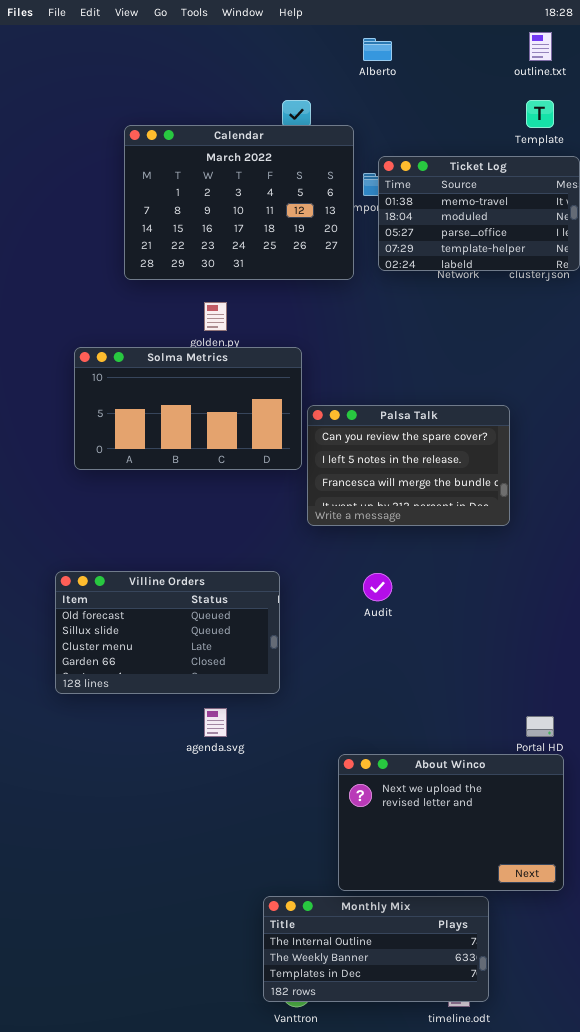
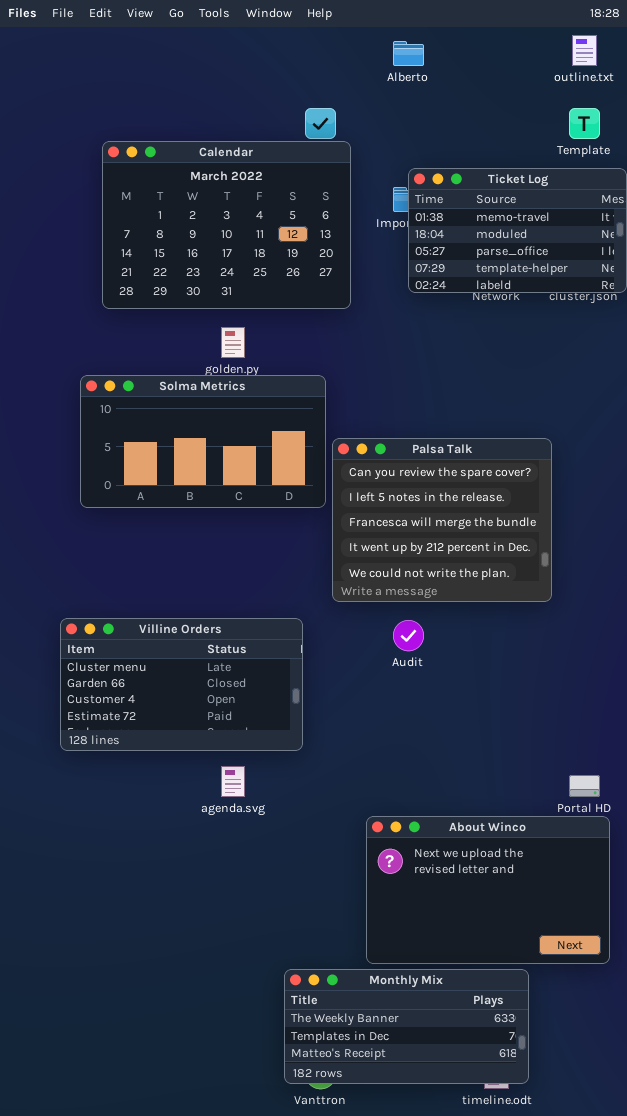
Calendar: [124,125,354,280] -> [102,141,351,309], moved
Palsa Talk: [307,405,510,526] -> [332,438,552,602], resized
Villine Orders: [55,571,280,694] -> [60,618,303,751], scrolled down 2 rows
Monthly Mix: [263,896,489,1002] -> [284,969,529,1084], scrolled down 1 row

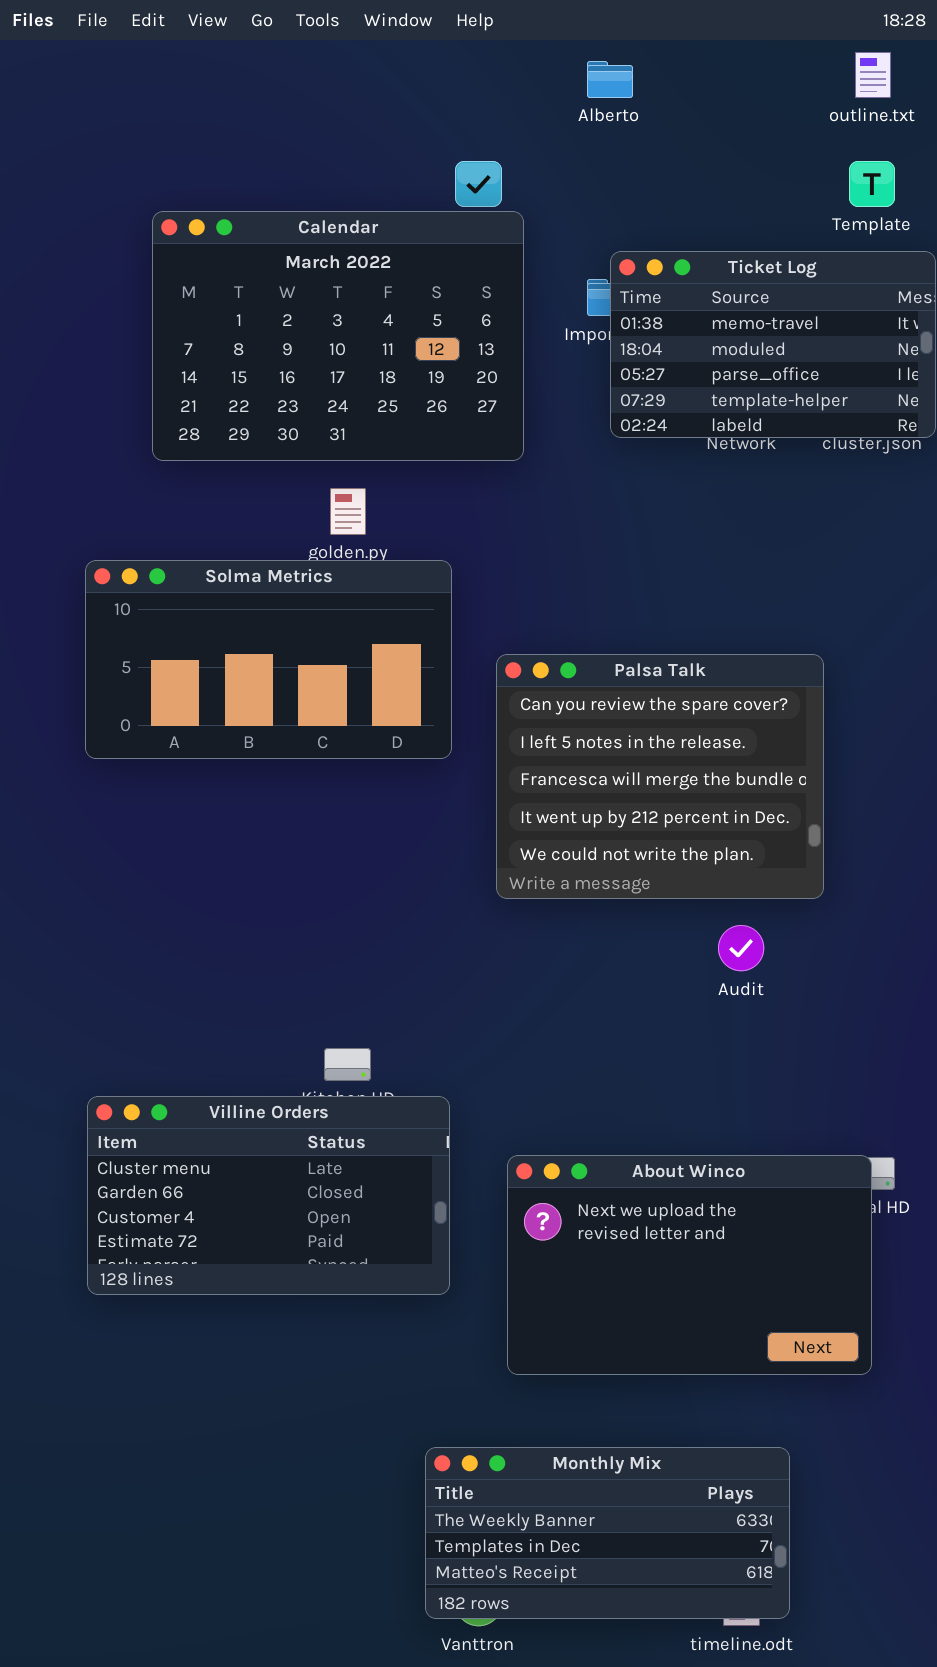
Solma Metrics: [80,375,326,508] -> [85,560,452,759], moved
Villine Orders: [60,618,303,751] -> [87,1096,450,1295], moved
Audit: [393,620,424,651] -> [718,925,764,971], moved
About Winco: [366,816,610,964] -> [507,1155,872,1375], moved

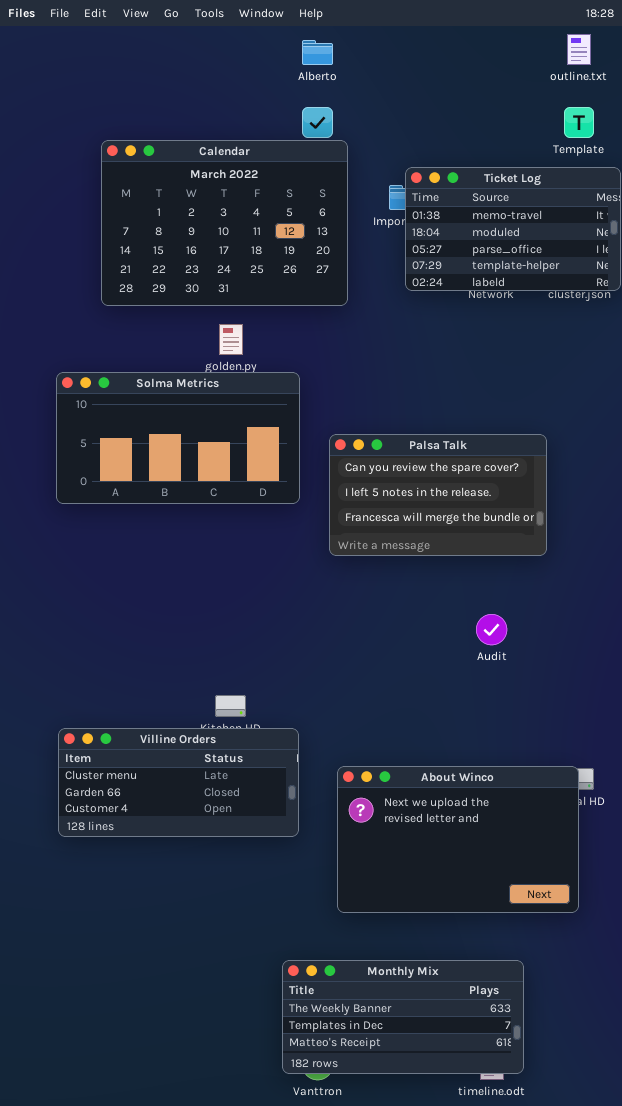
Alberto: [587,61,633,98] -> [302,40,333,65], moved
Palsa Talk: [496,654,824,899] -> [329,434,547,556], resized
Villine Orders: [87,1096,450,1295] -> [58,728,299,837], resized

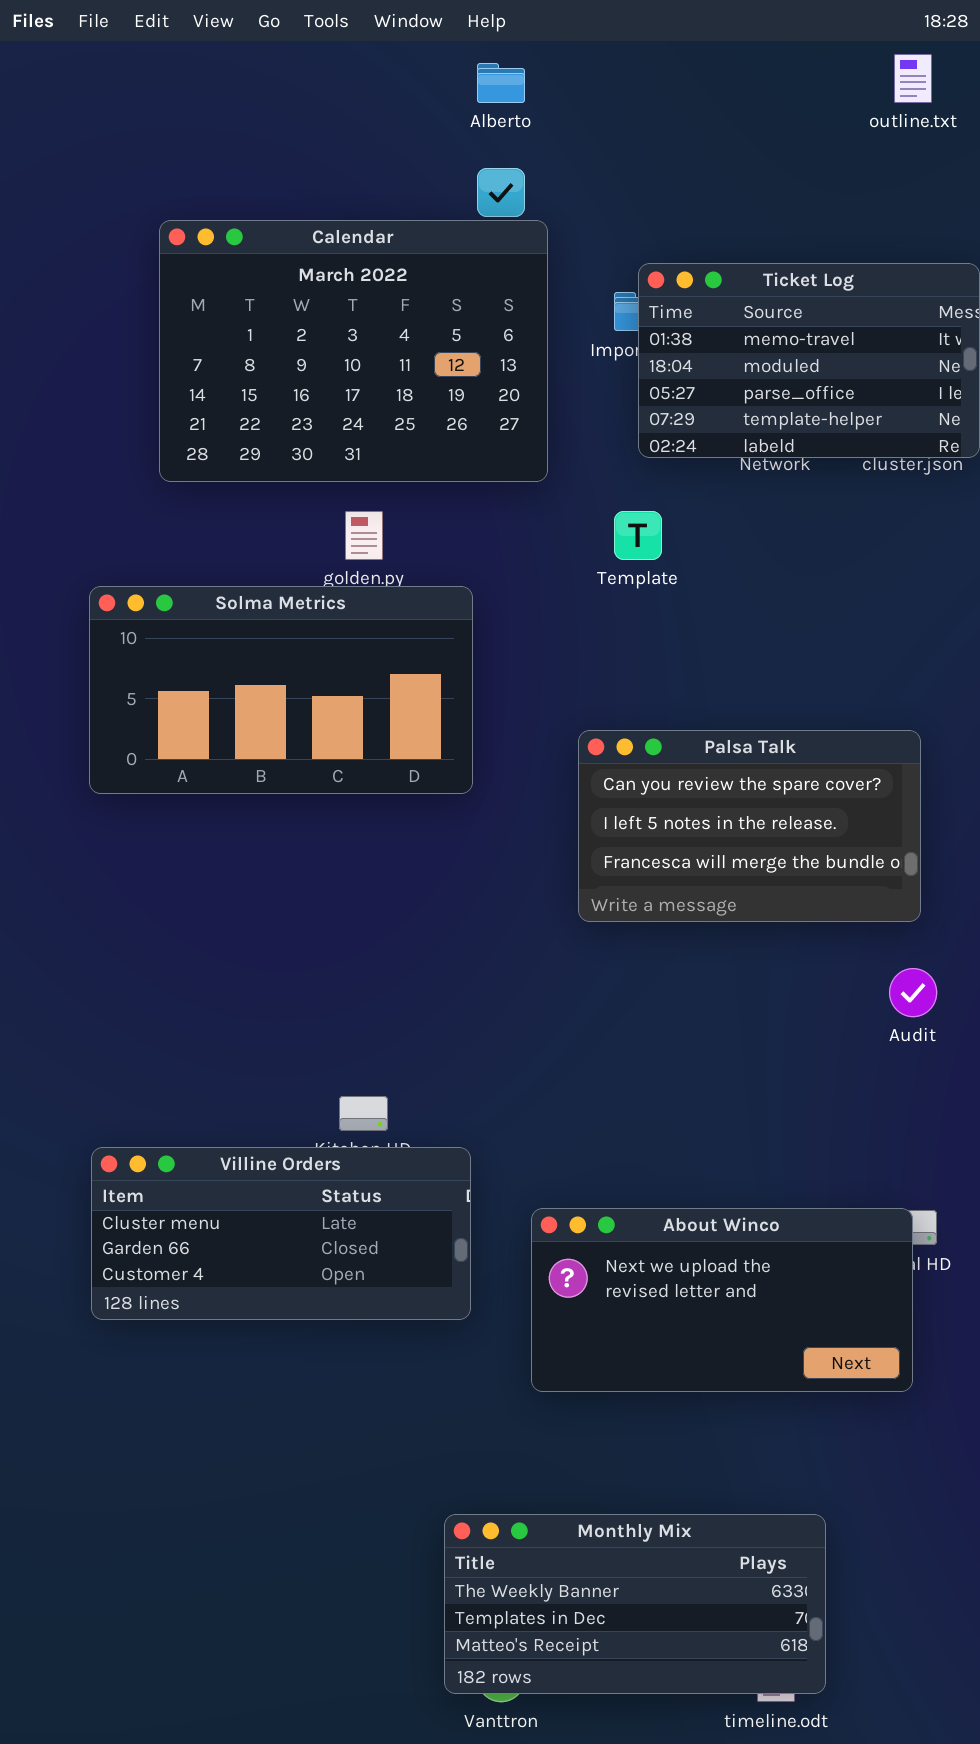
Template: [564,107,594,138] -> [614,511,662,560], moved
Palsa Talk: [329,434,547,556] -> [578,730,921,922], moved
Audit: [476,614,507,645] -> [889,968,937,1017], moved
About Winco: [337,766,579,913] -> [531,1208,913,1392], resized

